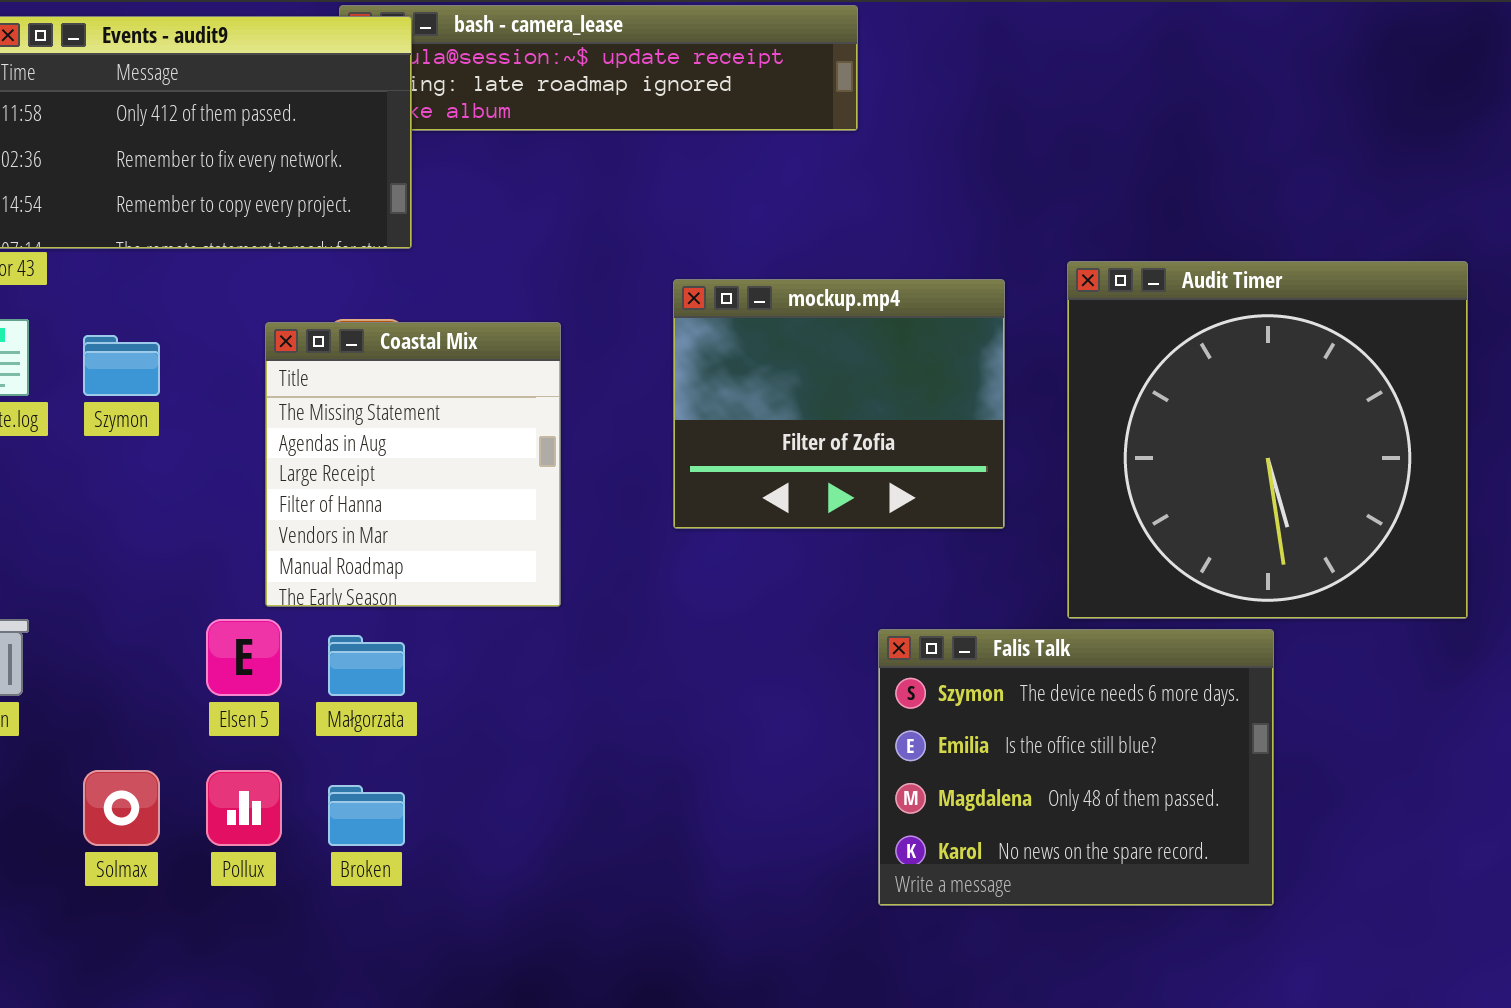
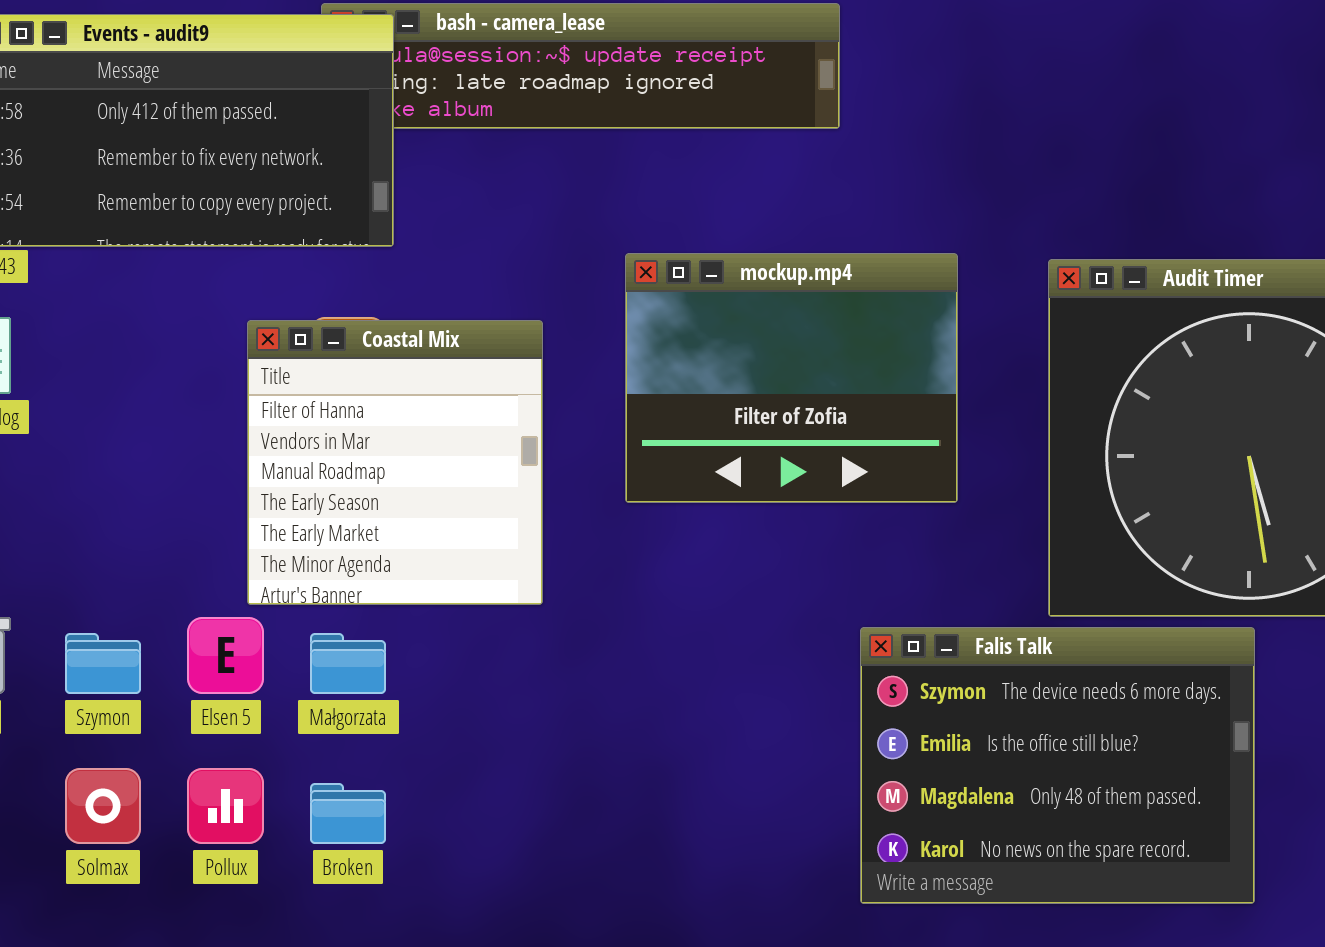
mockup.mp4: [673,279,1005,529] -> [625,253,958,503], moved
Coastal Mix: [265,322,561,607] -> [247,320,543,605], scrolled down 3 rows
Szymon: [83,335,160,396] -> [65,633,141,694], moved

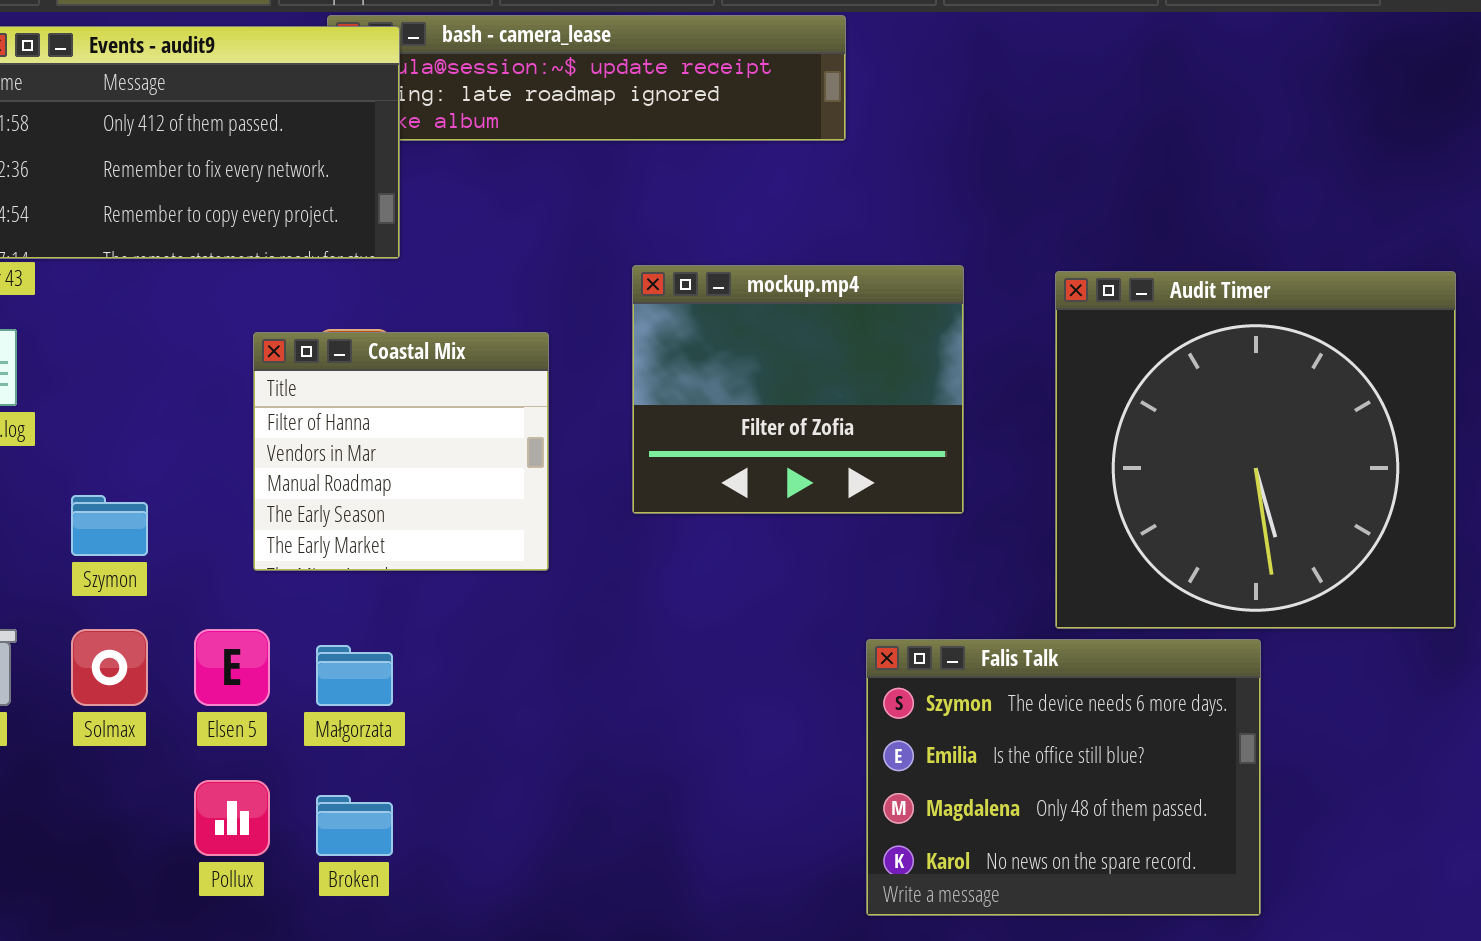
Coastal Mix: [247,320,543,605] -> [253,332,549,571], resized
Szymon: [65,633,141,694] -> [71,495,148,556], moved
Solmax: [65,768,141,844] -> [71,629,148,706], moved

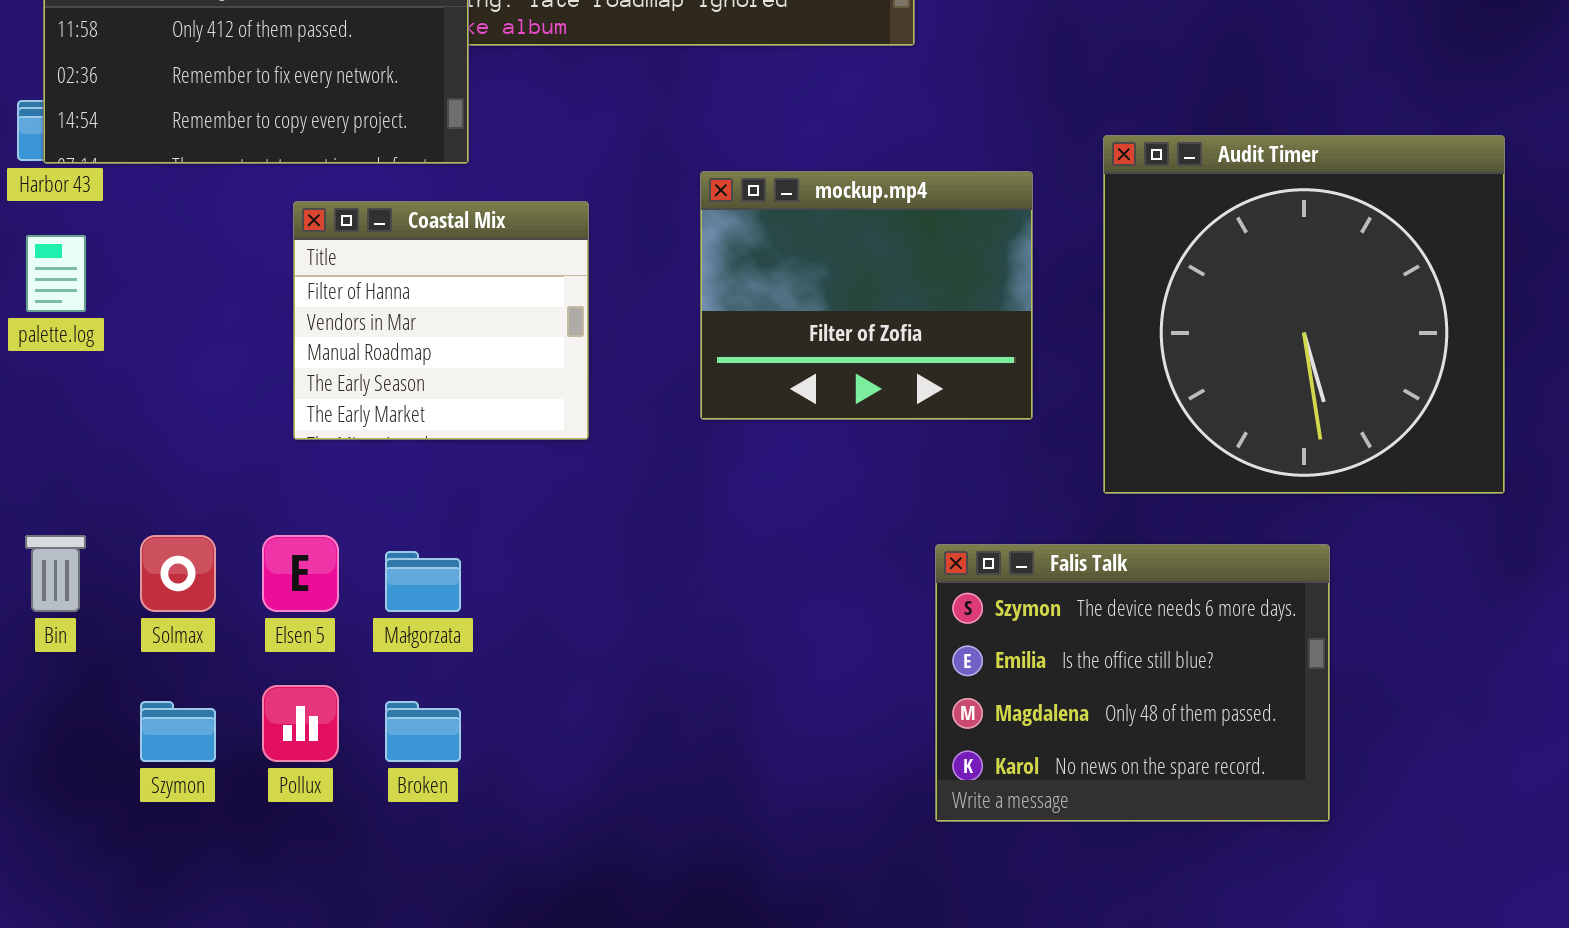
Audit Timer: [1055,271,1456,629] -> [1103,135,1505,494], moved
Coastal Mix: [253,332,549,571] -> [293,201,589,440], moved
Szymon: [71,495,148,556] -> [140,701,216,762], moved

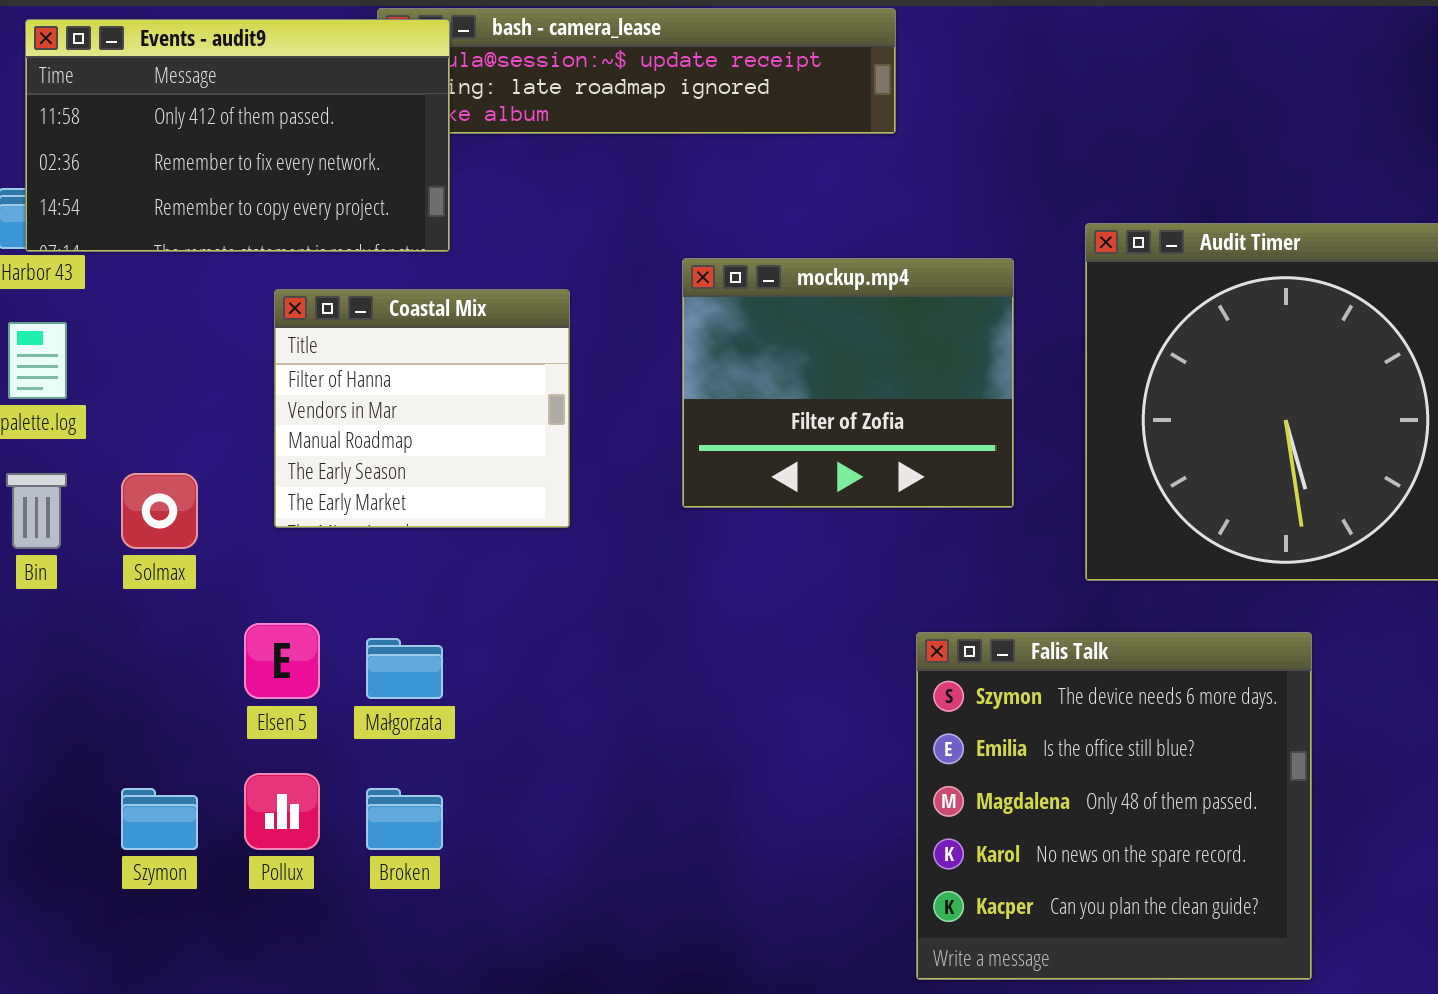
Bin: [25,535,86,612] -> [6,473,67,549], moved
Solmax: [140,535,216,612] -> [121,473,198,549], moved
Falis Talk: [935,544,1330,822] -> [916,632,1312,980], resized

